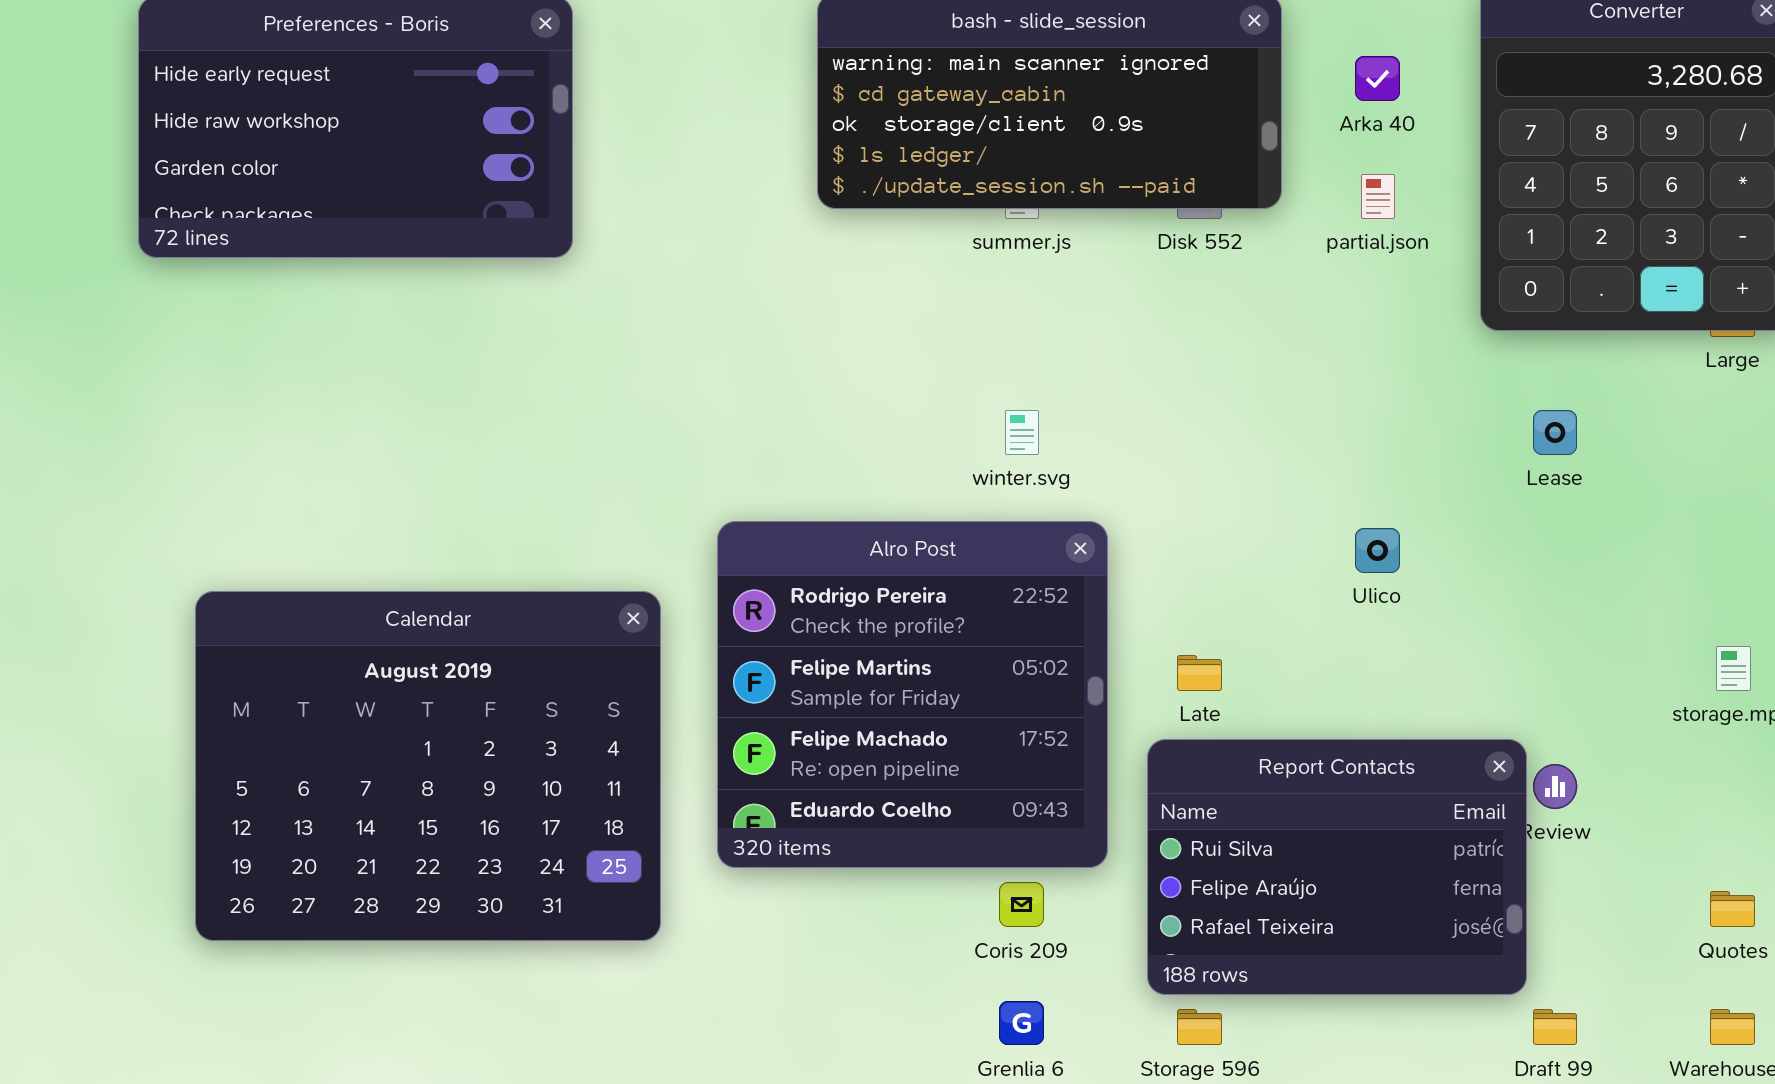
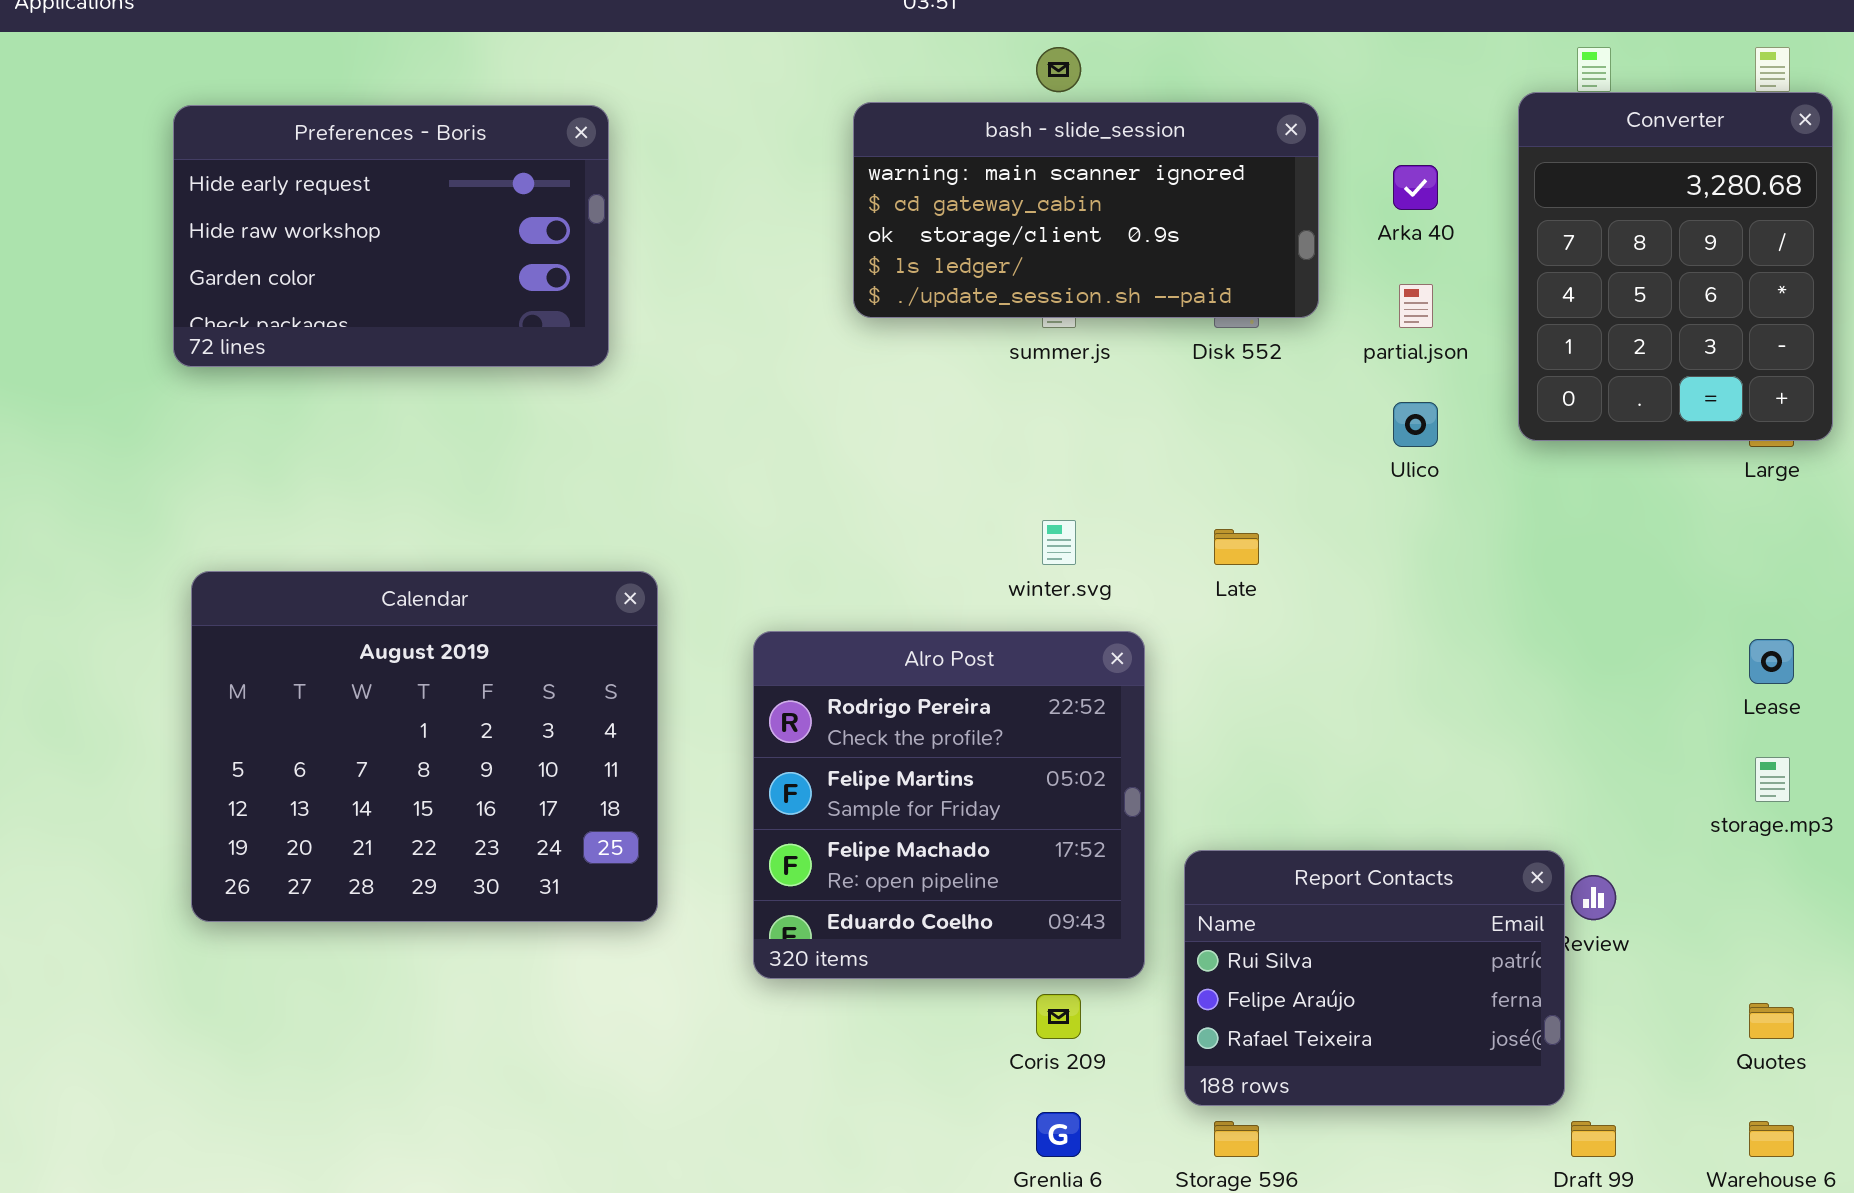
Lease: [1533,410,1577,455] -> [1749,639,1794,684], moved
Ulico: [1355,528,1400,573] -> [1393,402,1438,447], moved
Calendar: [195,591,661,941] -> [191,571,658,922], moved
Late: [1177,655,1222,691] -> [1214,529,1259,565], moved

